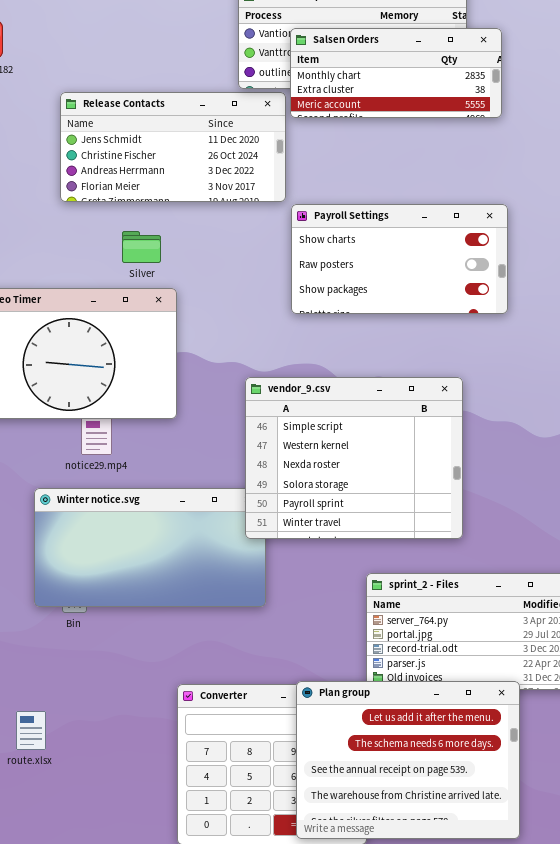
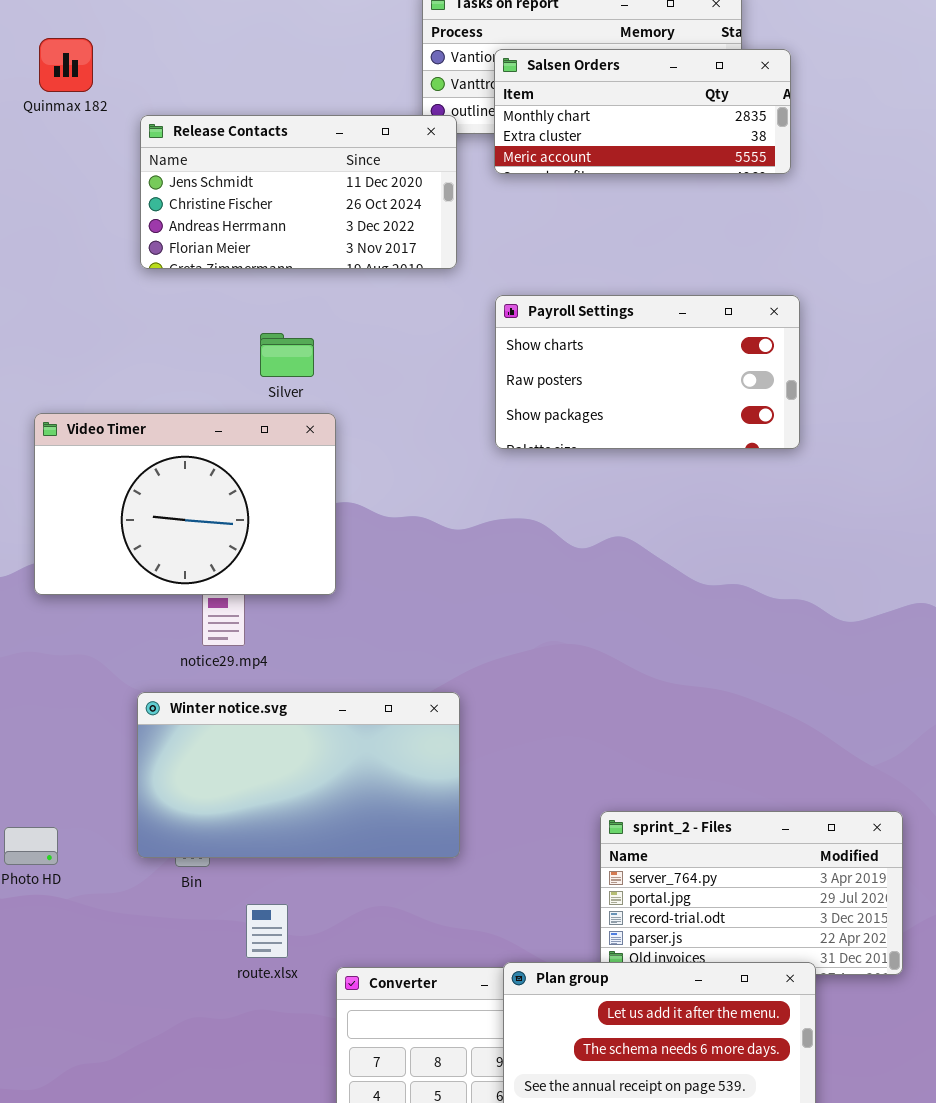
Release Contacts: [60,92,286,202] -> [140,115,457,269], moved
vendor_9.csv: [245,377,463,539] -> none, closed
route.xlsx: [16,711,46,750] -> [246,904,288,958], moved

